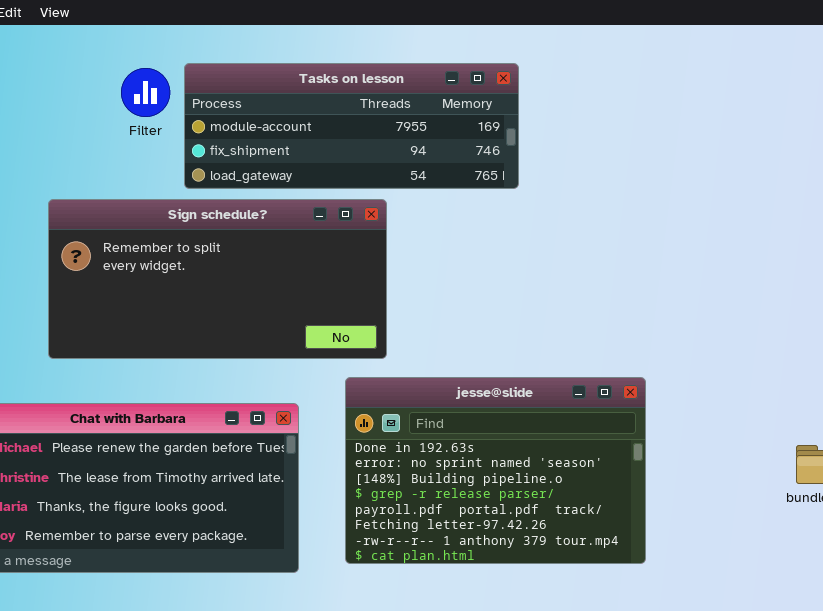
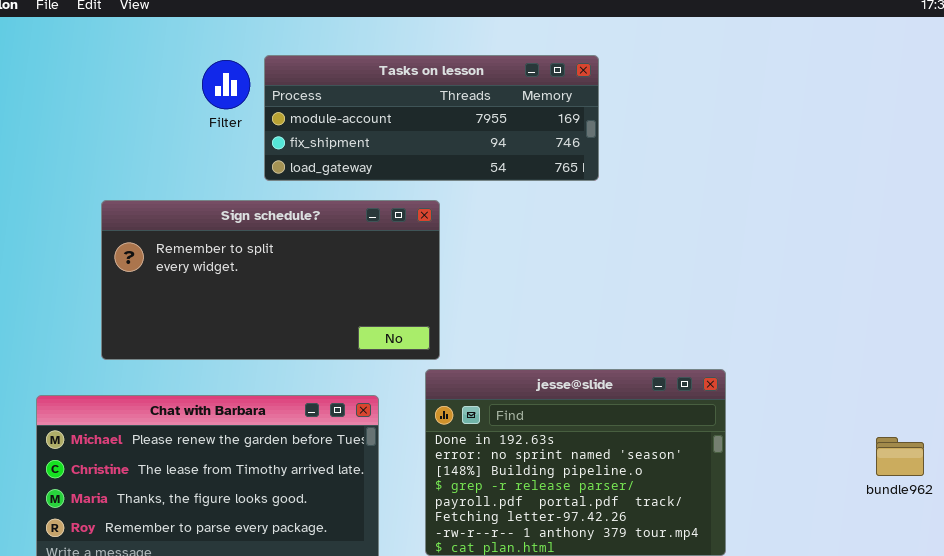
Sign schedule?: [48,199,387,359] -> [101,200,440,360], moved

